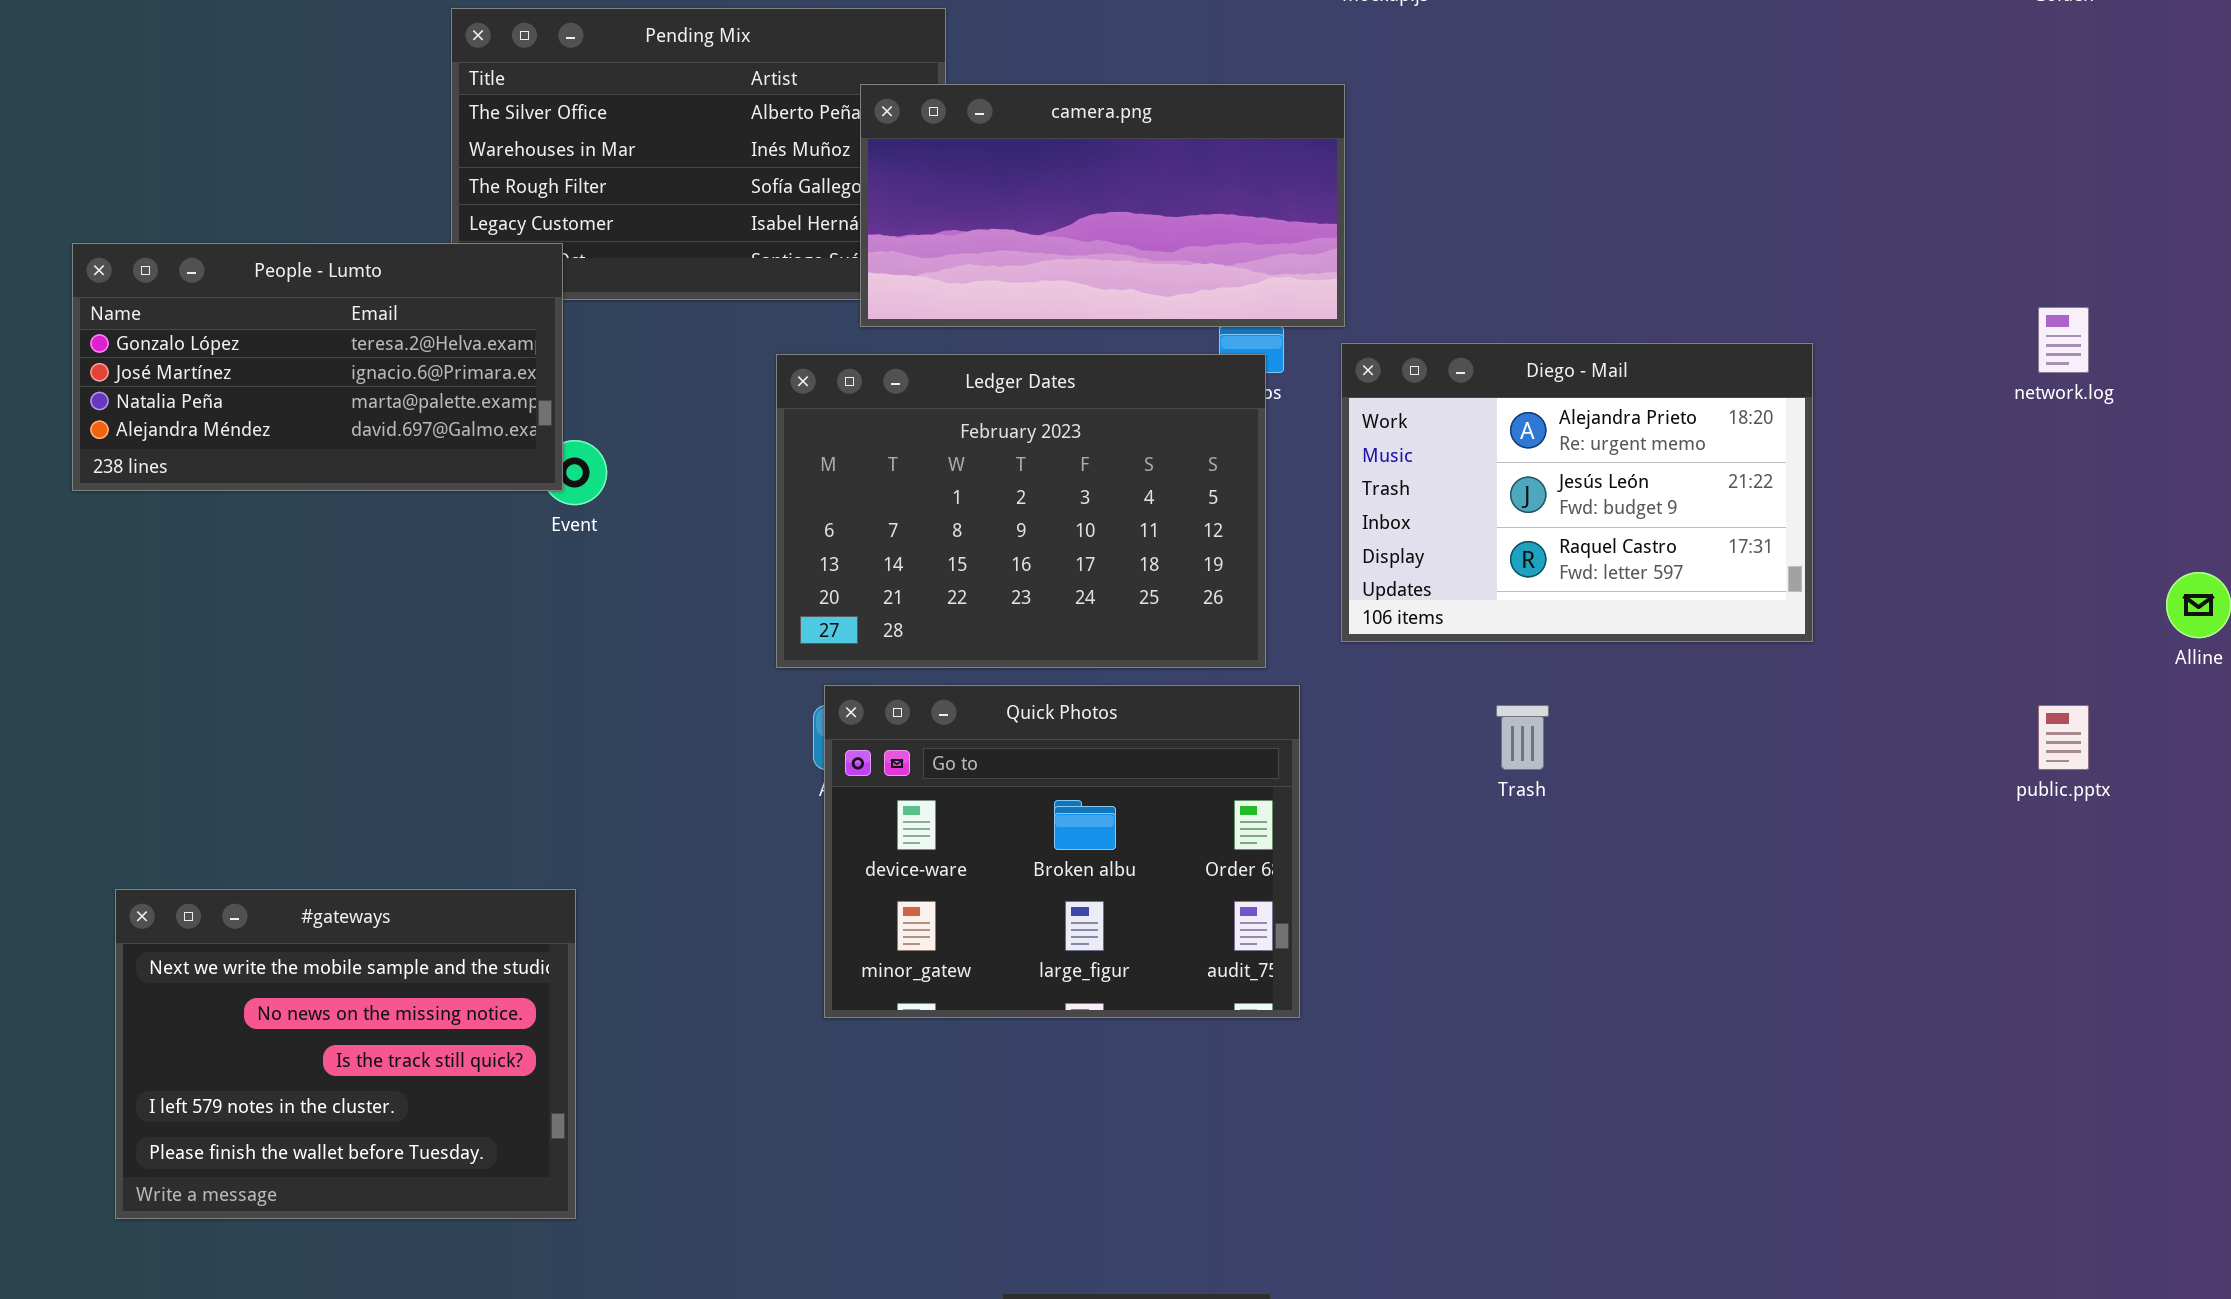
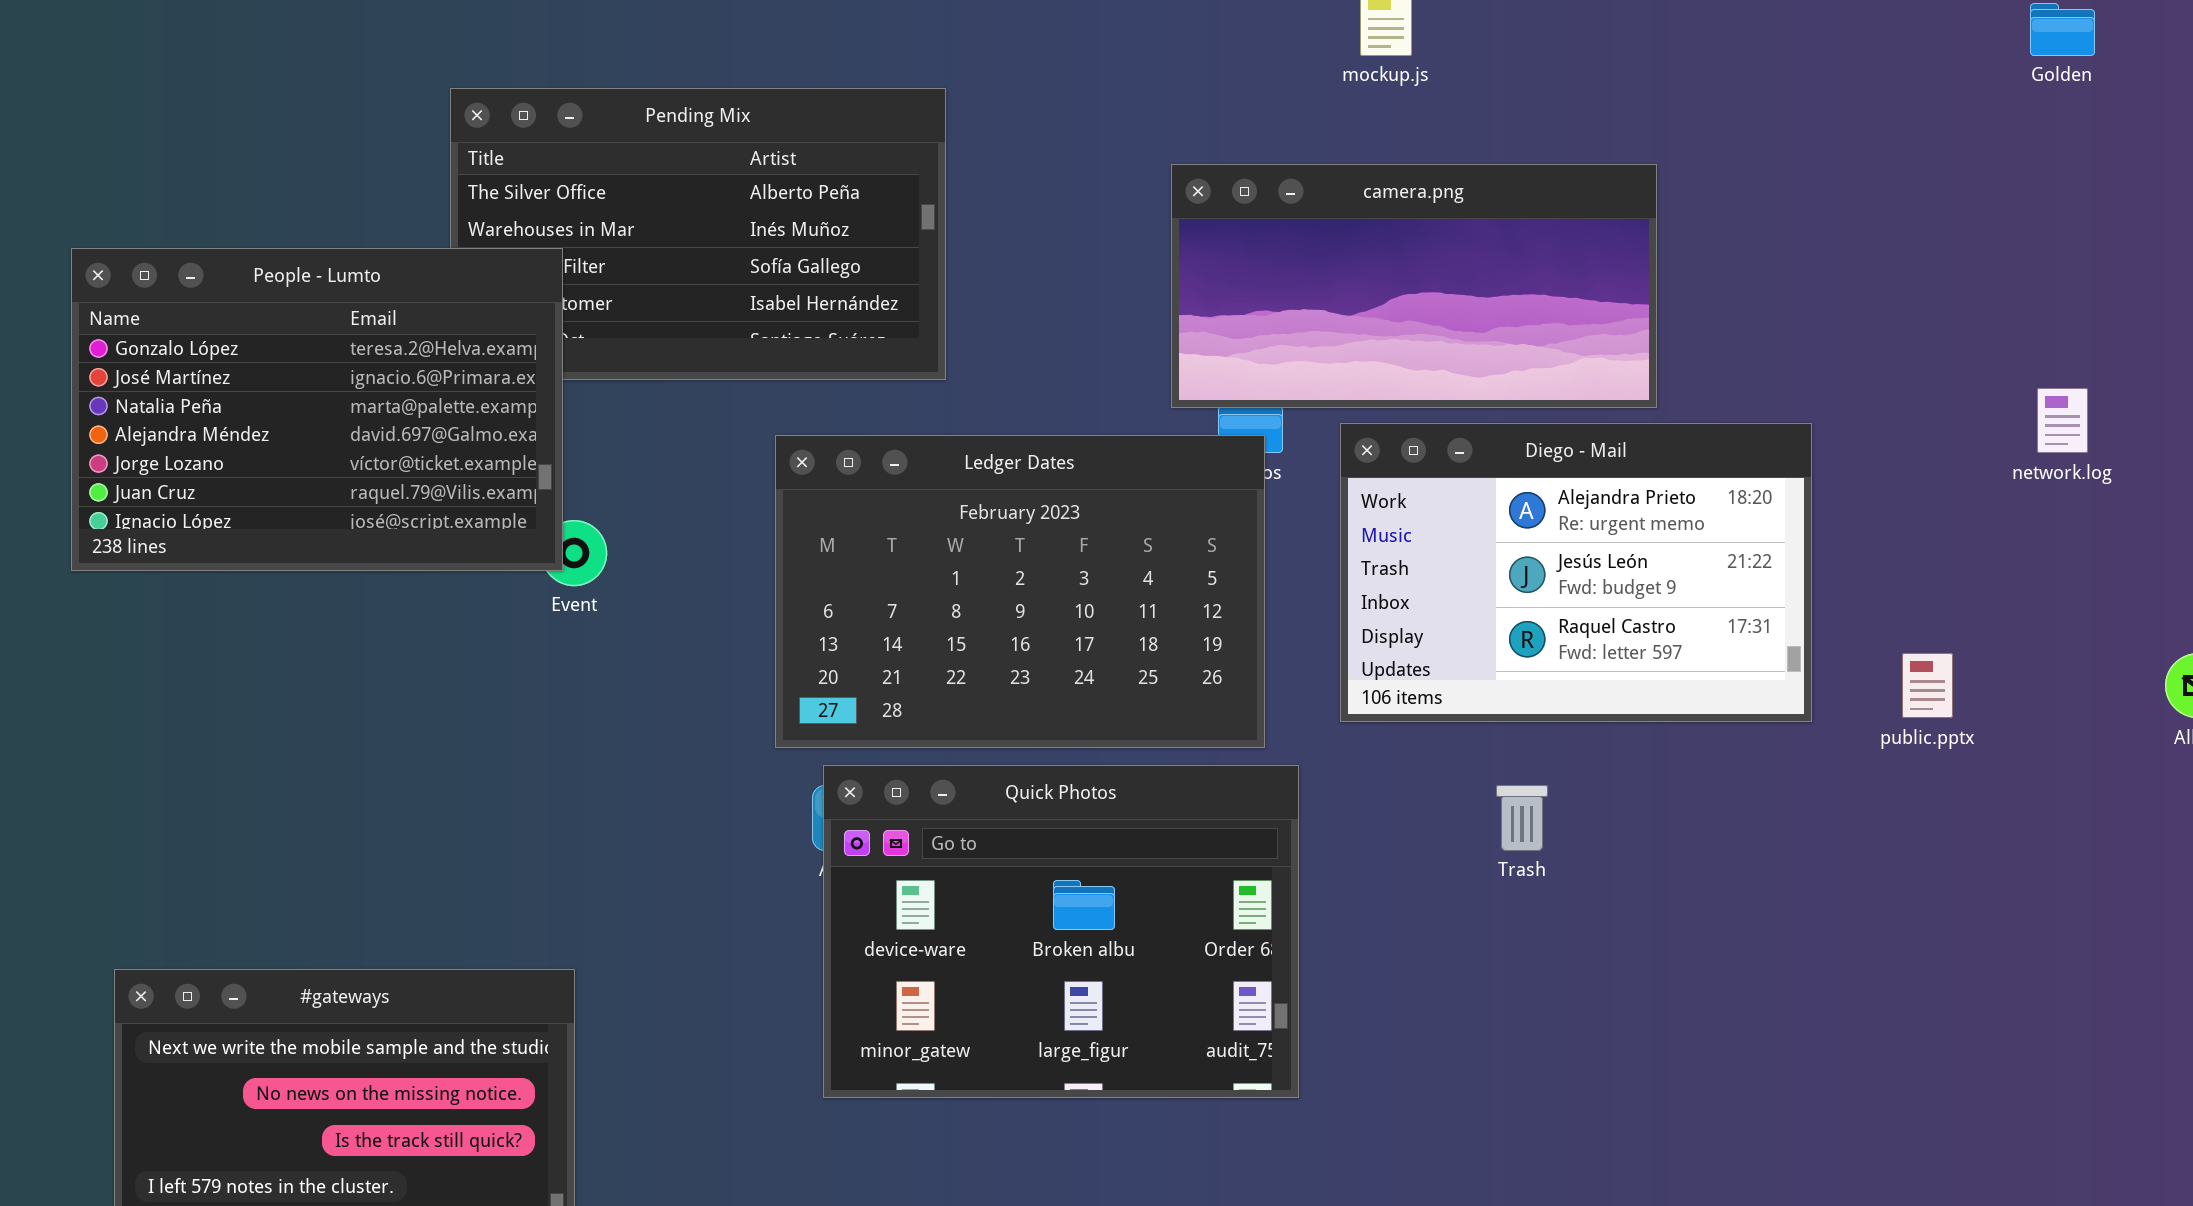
camera.png: [860,84,1345,327] -> [1171,164,1657,408], moved
People - Lumto: [72,243,563,491] -> [71,248,563,571], resized
public.pptx: [2038,705,2089,770] -> [1902,653,1953,718], moved

